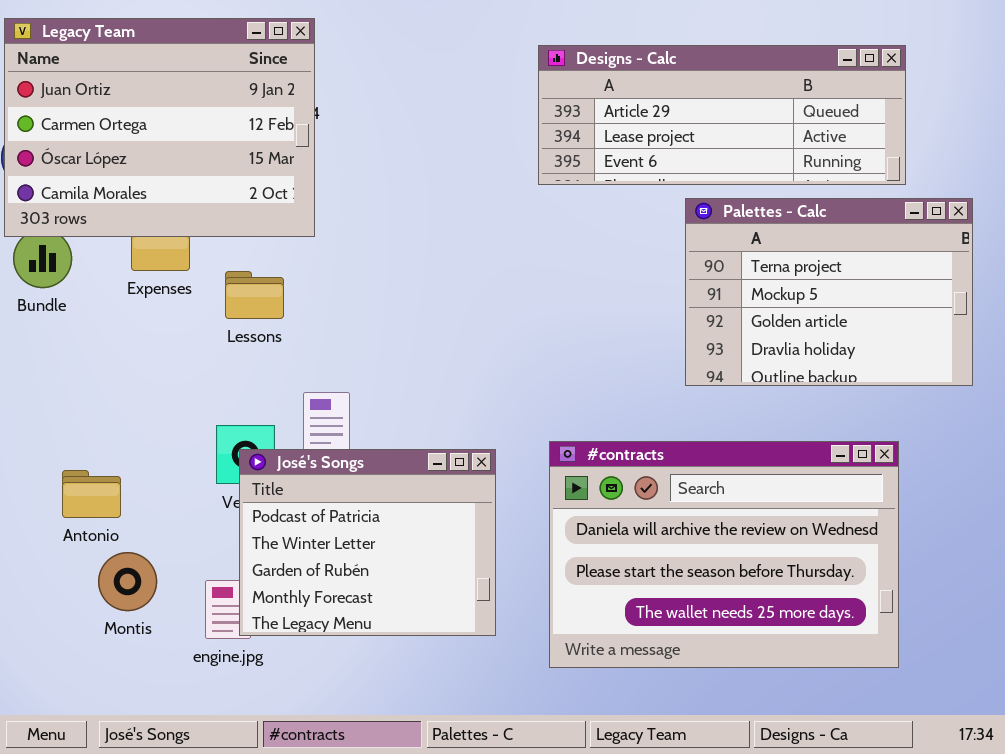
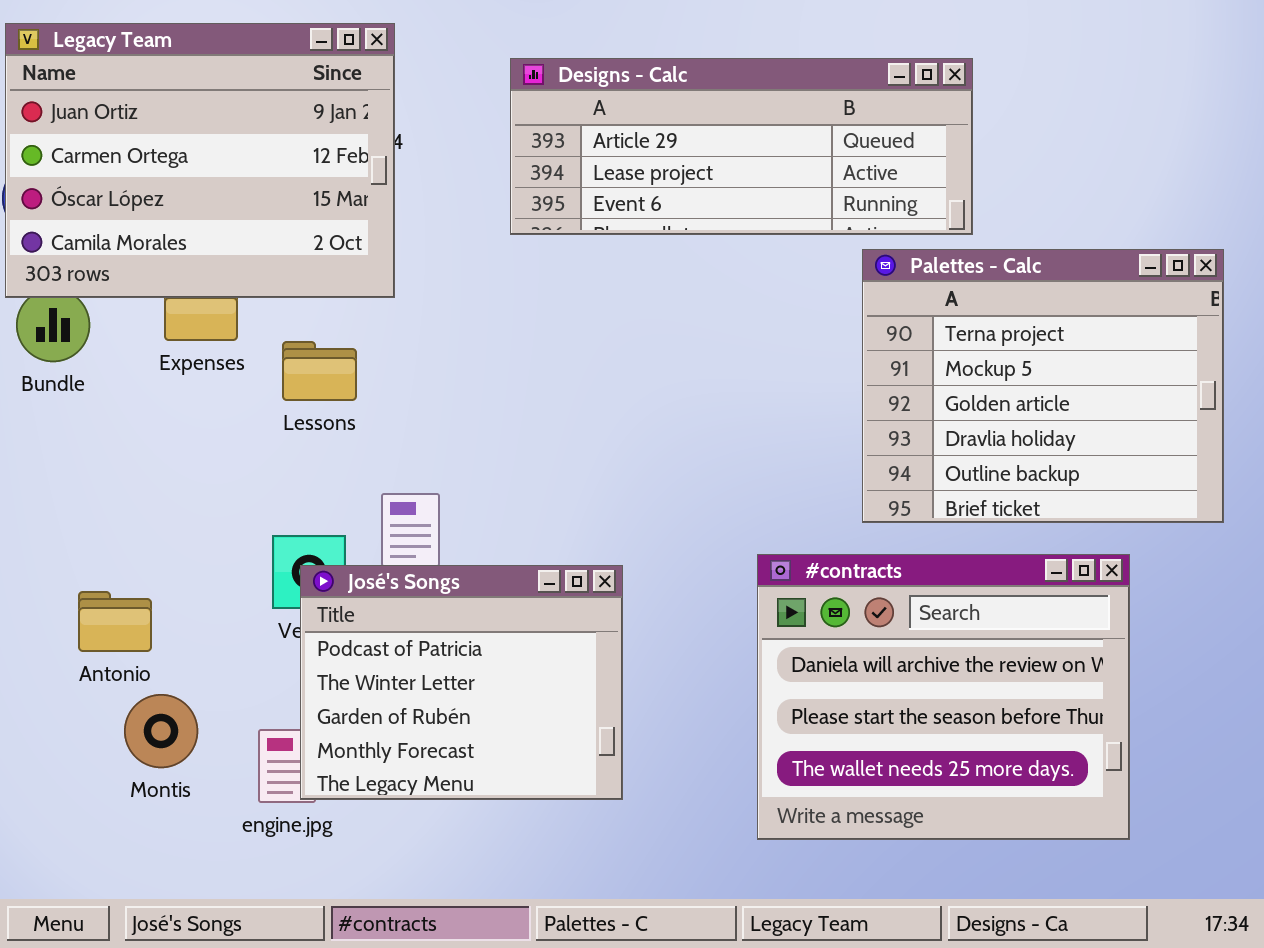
Designs - Calc: [538,45,906,185] -> [510,58,973,235], moved
Palettes - Calc: [685,198,973,386] -> [862,249,1224,523], resized
#contracts: [549,441,899,668] -> [757,554,1130,840], resized

